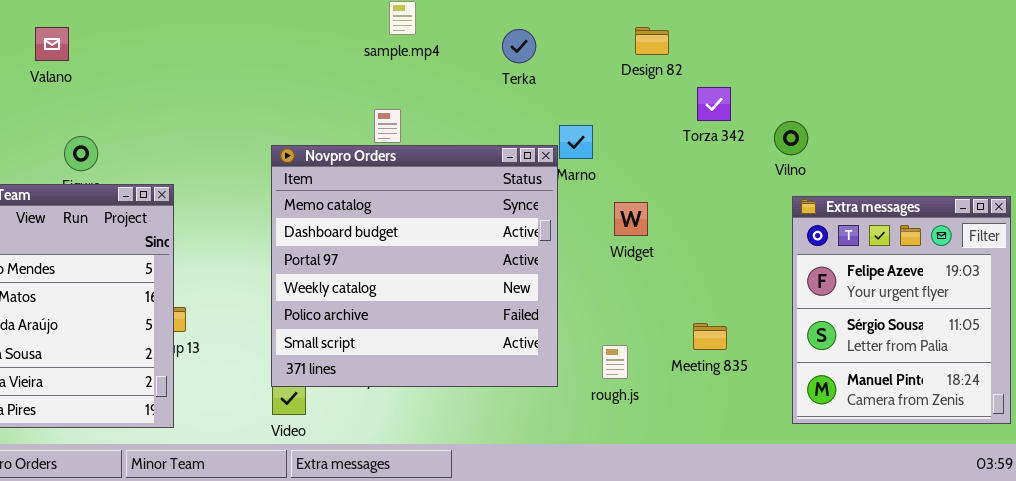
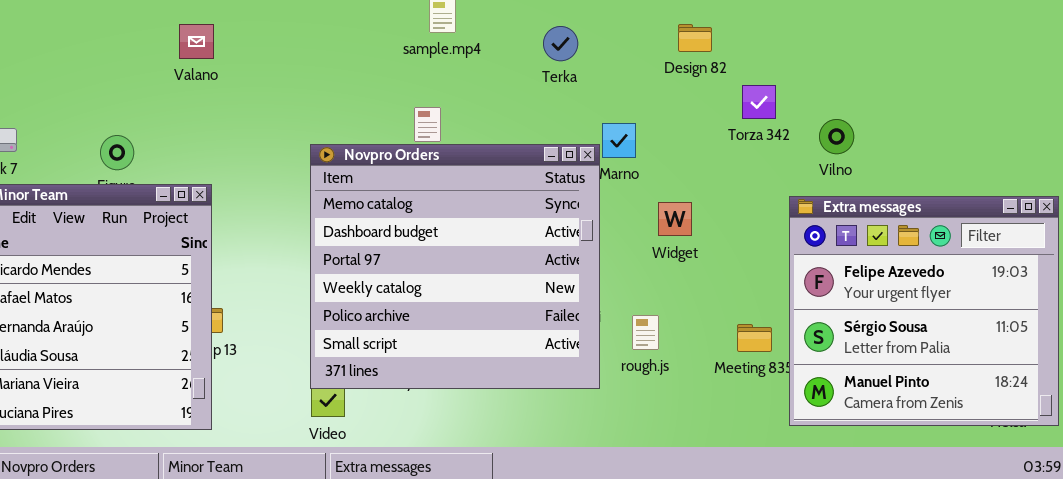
Valano: [35,27,69,61] -> [179,24,214,59], moved
Extra messages: [792,196,1011,424] -> [789,196,1059,426], resized
rough.js: [602,345,628,379] -> [632,315,659,350], moved

